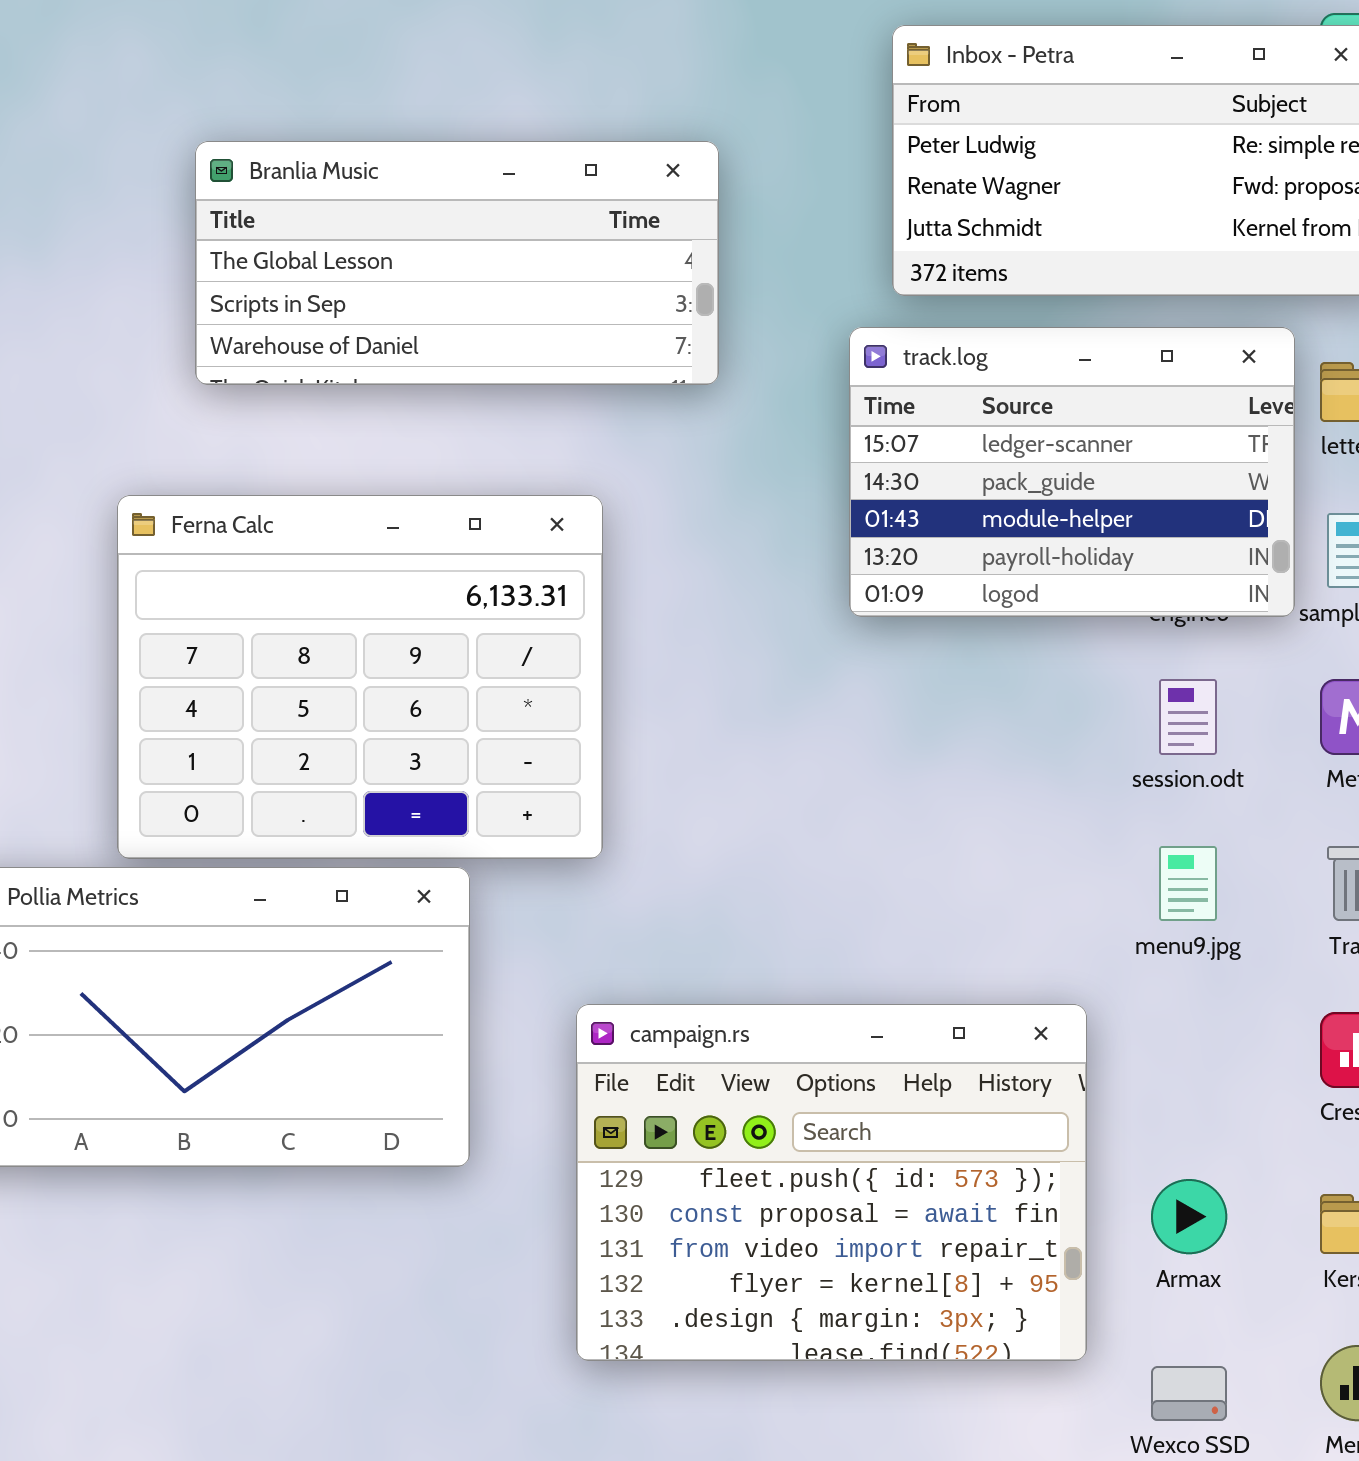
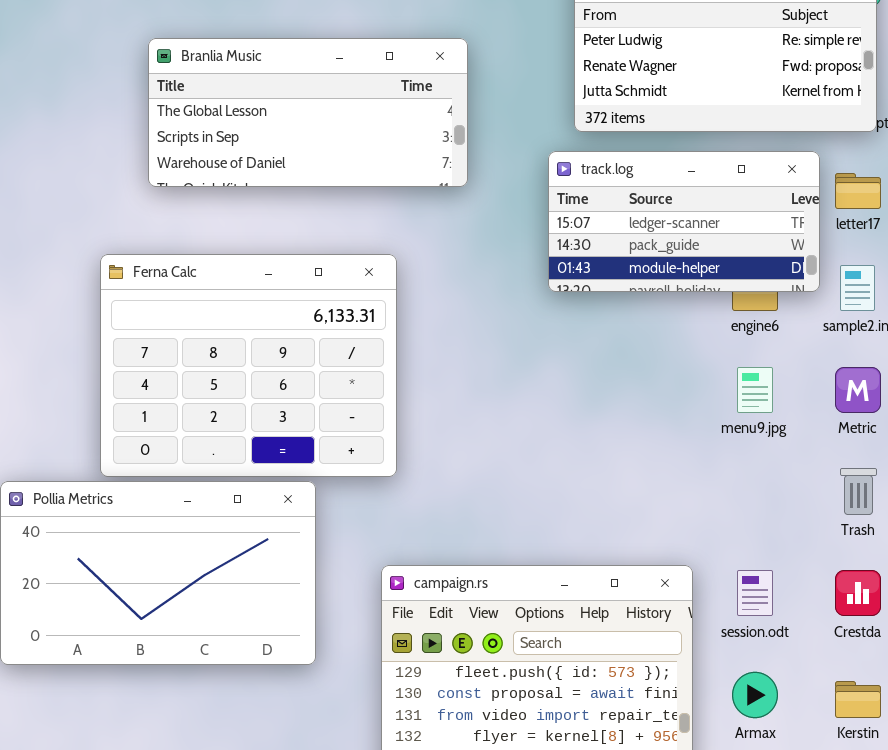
track.log: [849,327,1295,617] -> [548,151,820,292], resized
session.odt: [1159,679,1217,755] -> [737,570,773,616], moved
menu9.jpg: [1159,846,1217,921] -> [737,367,773,413], moved

